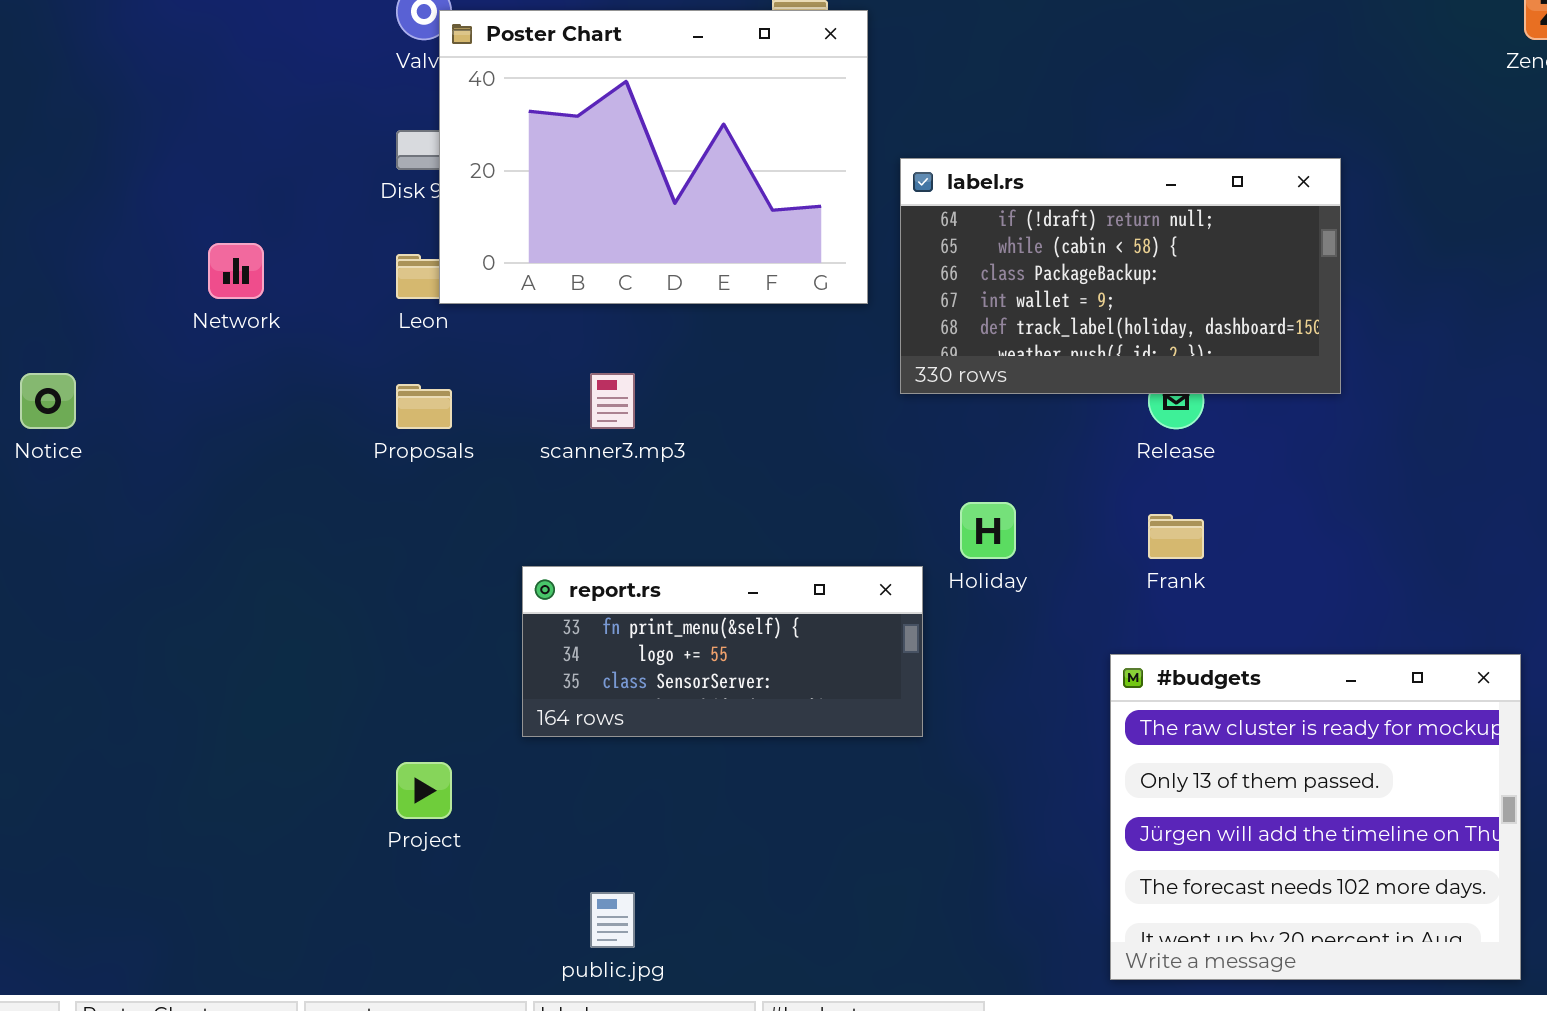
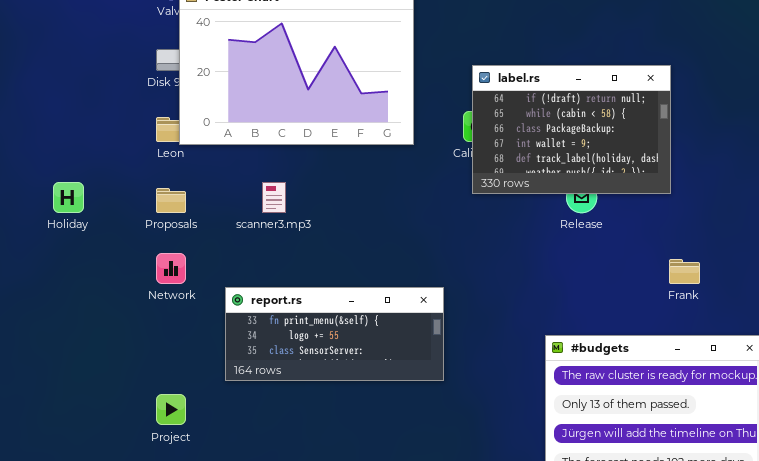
label.rs: [900,158,1341,394] -> [472,65,671,194], resized
Network: [208,243,264,299] -> [156,253,186,284], moved
Holiday: [960,502,1016,559] -> [53,182,84,213], moved
Frank: [1148,514,1204,559] -> [669,259,700,284], moved

